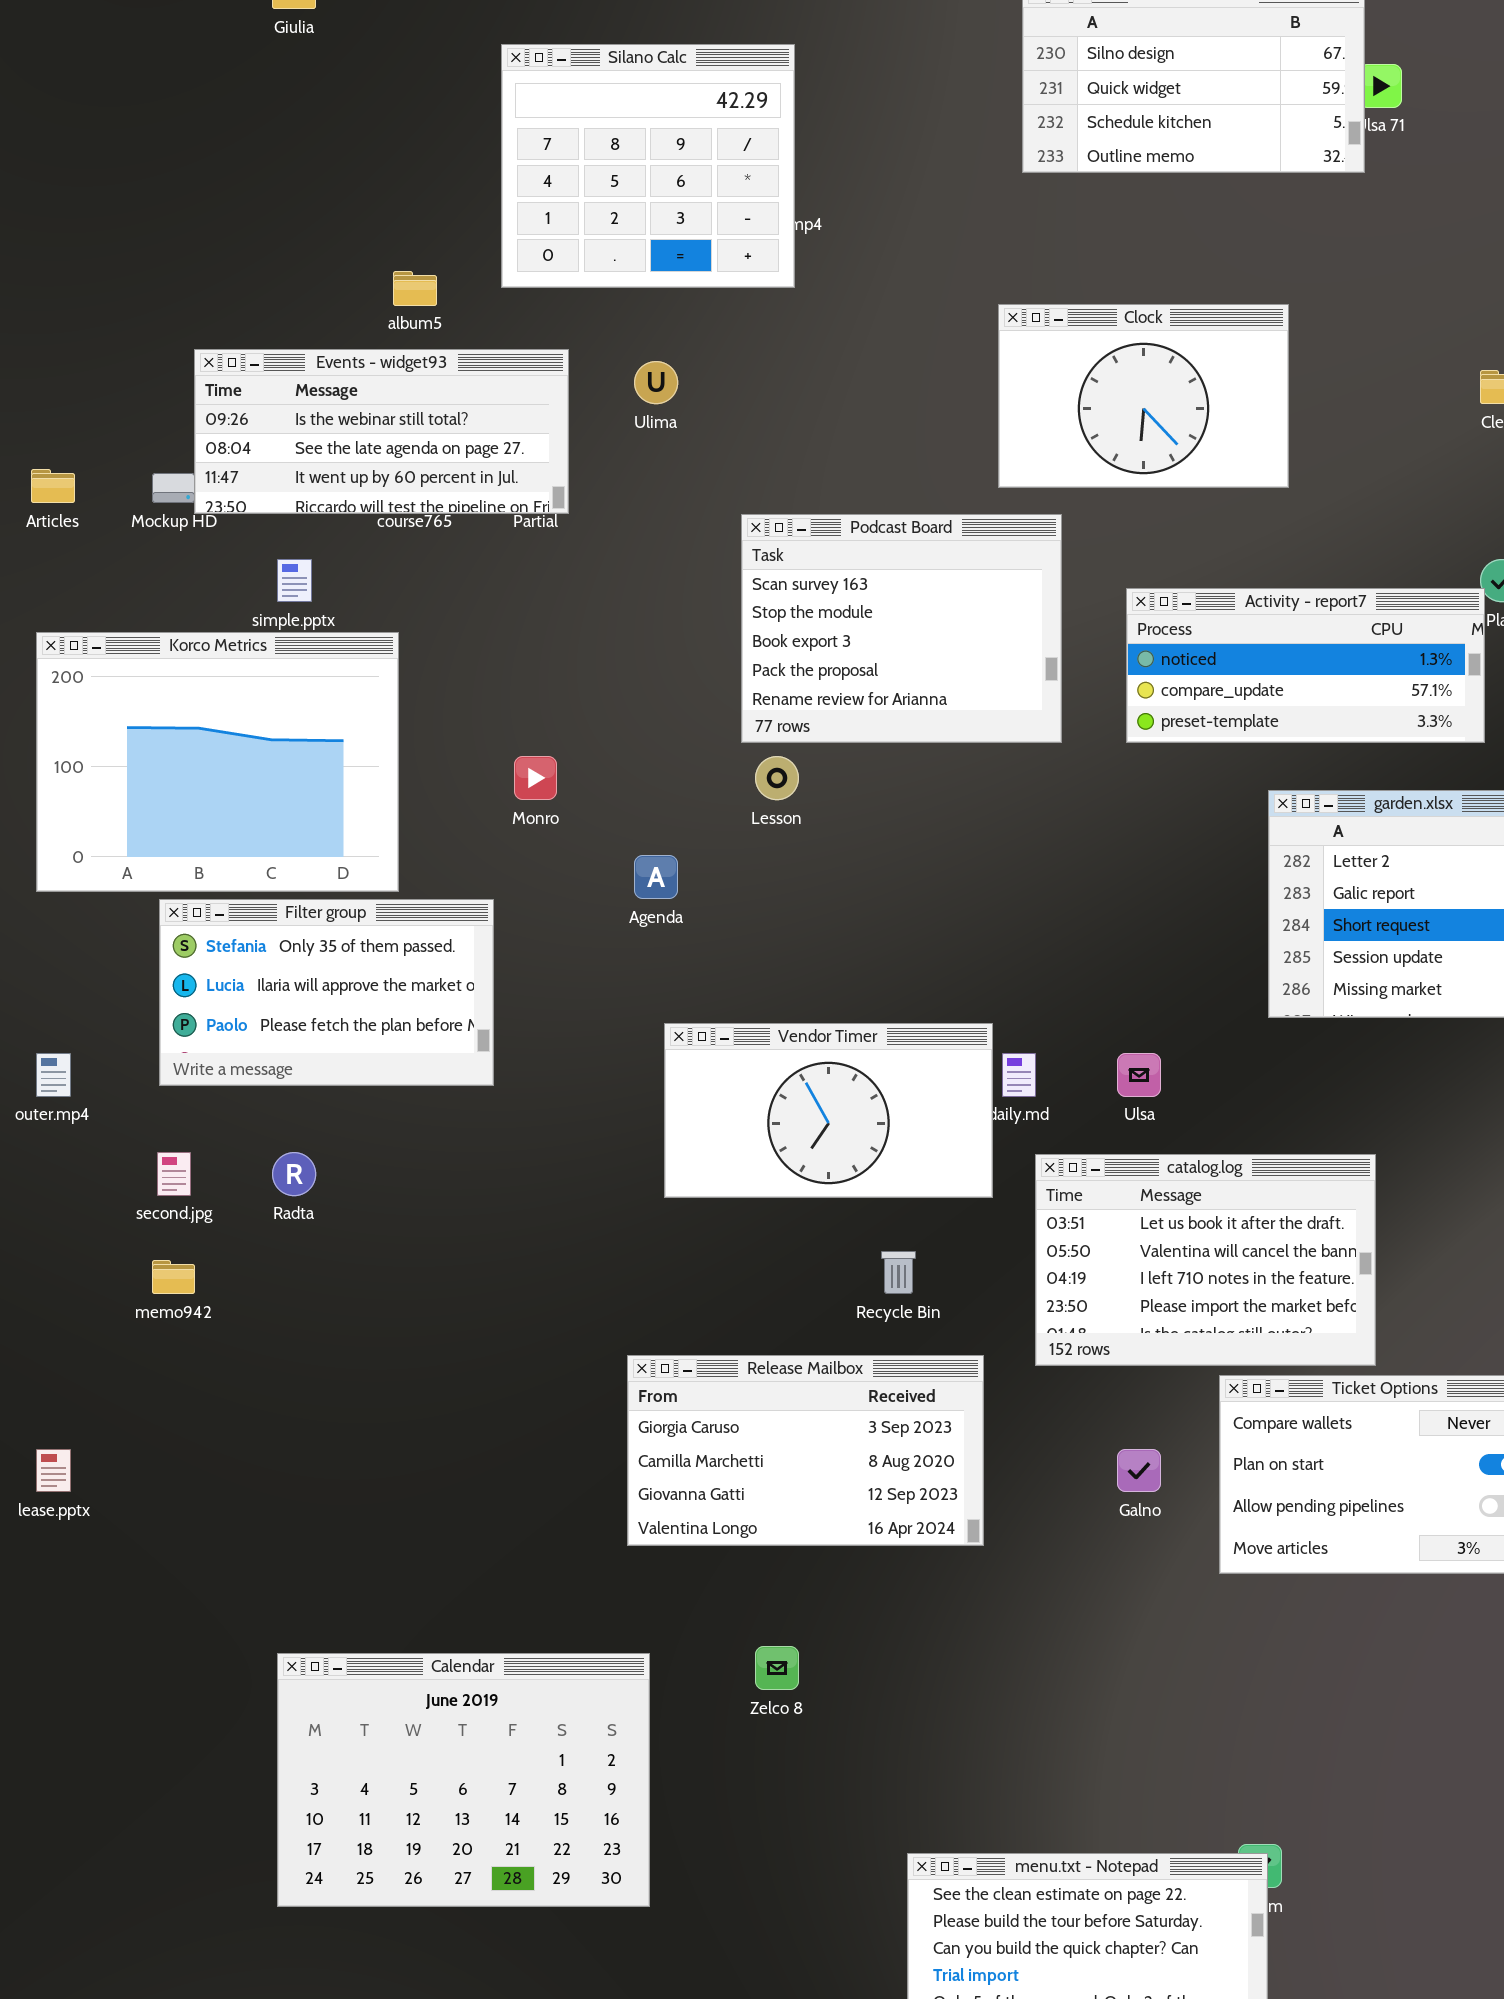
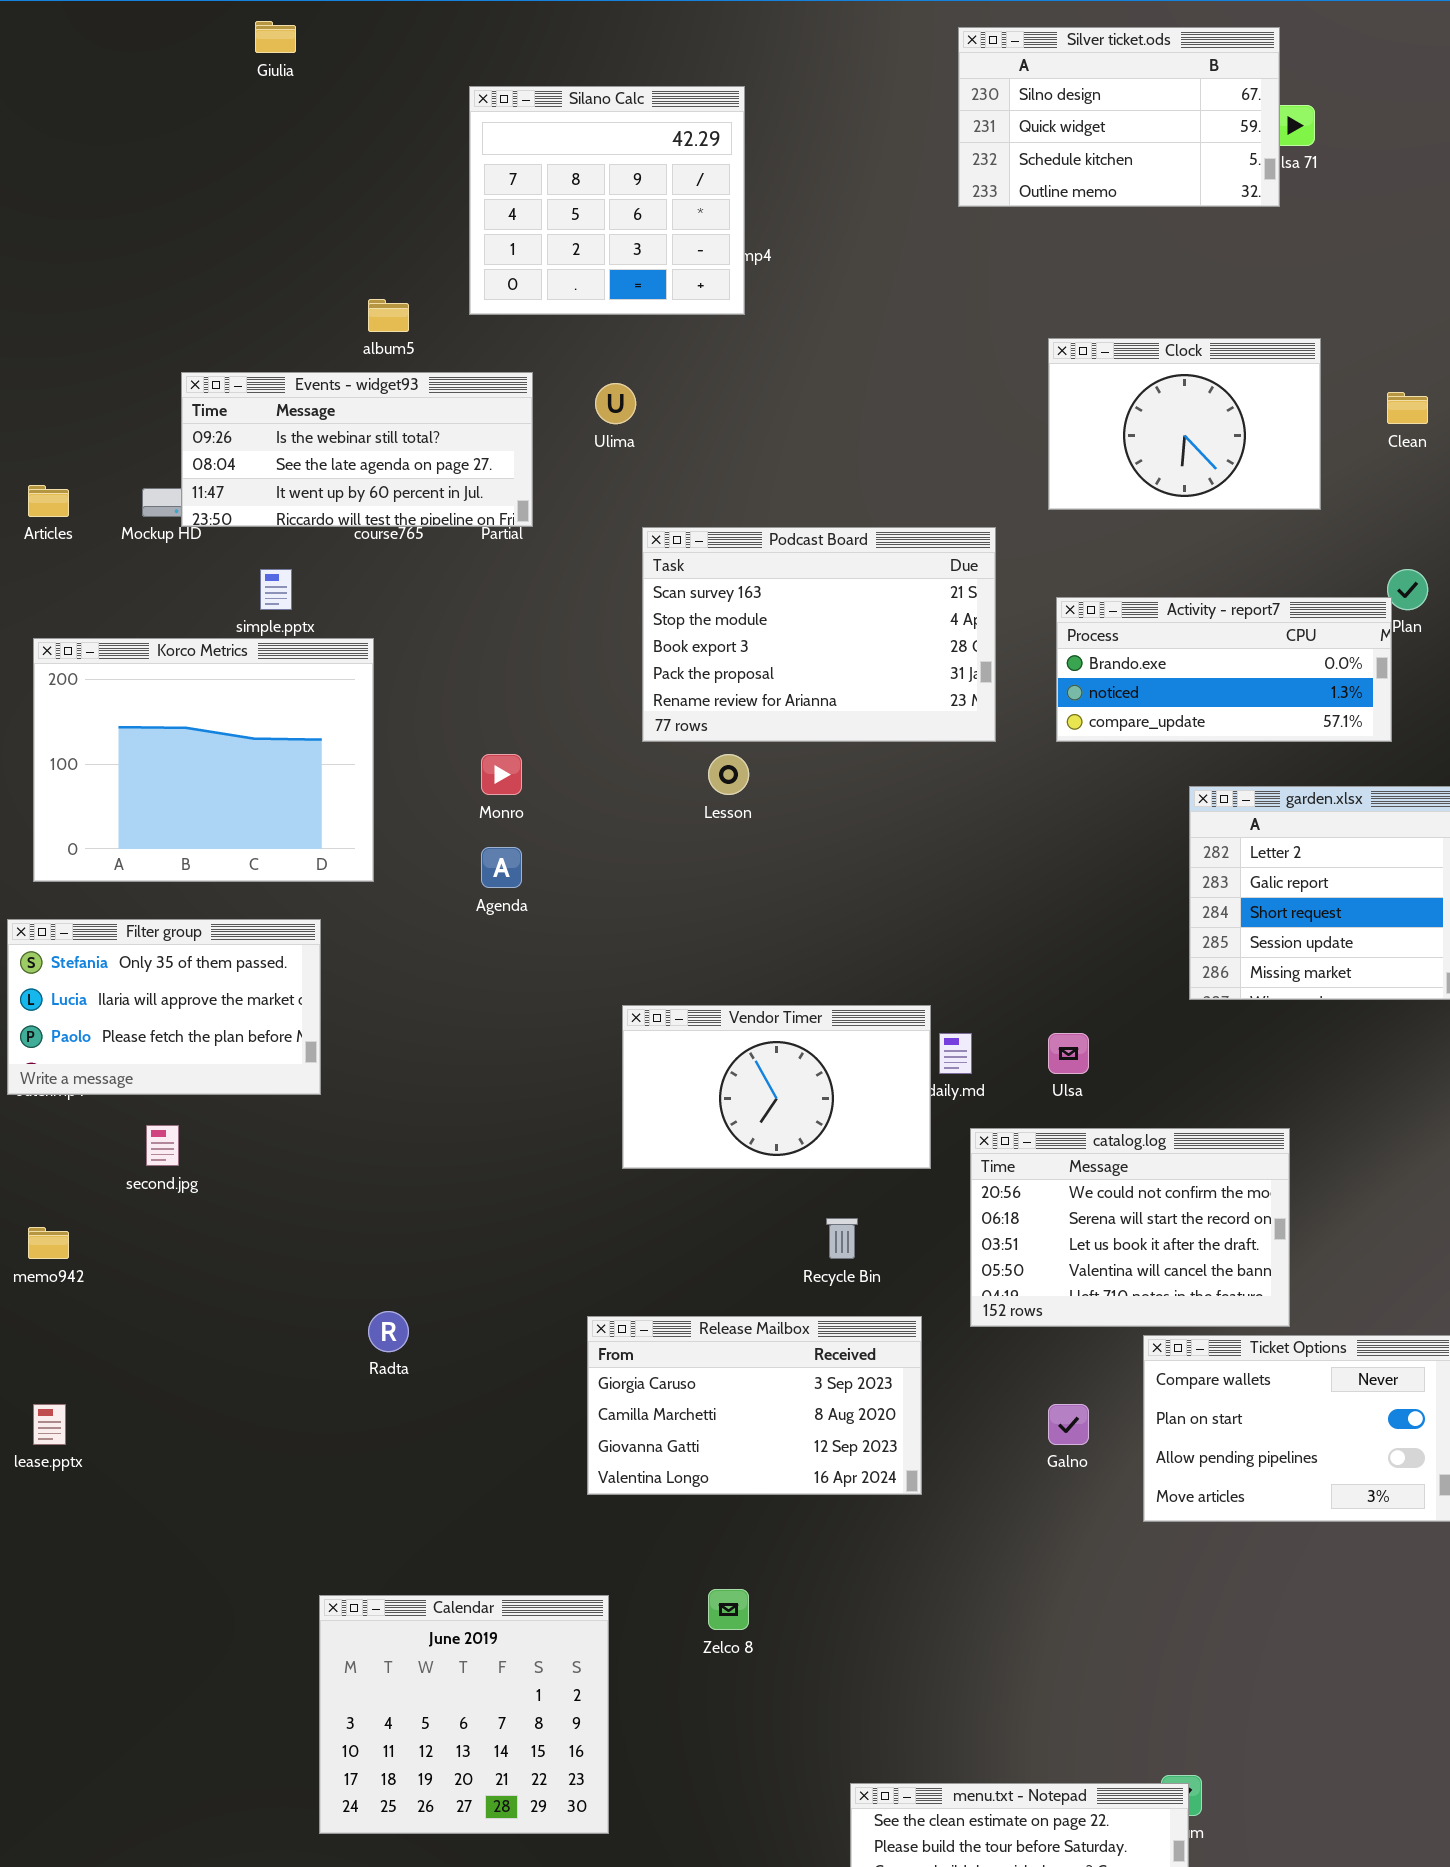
Clock: [998,304,1289,488] -> [1048,338,1321,510], moved
Podcast Board: [741,514,1062,743] -> [642,527,996,742], resized
Activity - report7: [1126,588,1485,743] -> [1056,597,1392,742], scrolled up 1 row
Agenda: [634,855,678,899] -> [481,847,522,888], moved
Filter group: [159,899,494,1086] -> [7,919,321,1095], moved
Radta: [272,1152,316,1196] -> [368,1311,409,1352], moved
catalog.log: [1035,1154,1376,1366] -> [970,1128,1290,1327], scrolled up 2 rows
memo942: [152,1260,195,1294] -> [28,1227,69,1259], moved
Calendar: [277,1653,650,1907] -> [319,1595,609,1834], resized

